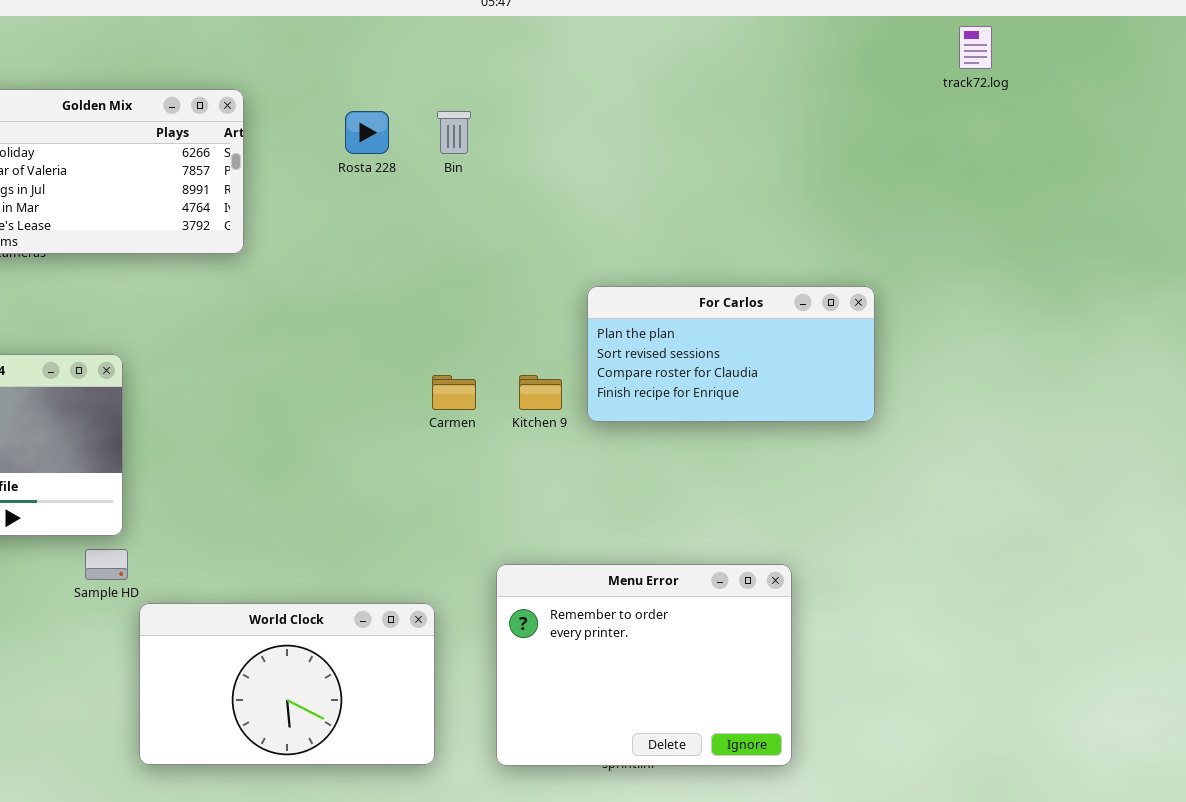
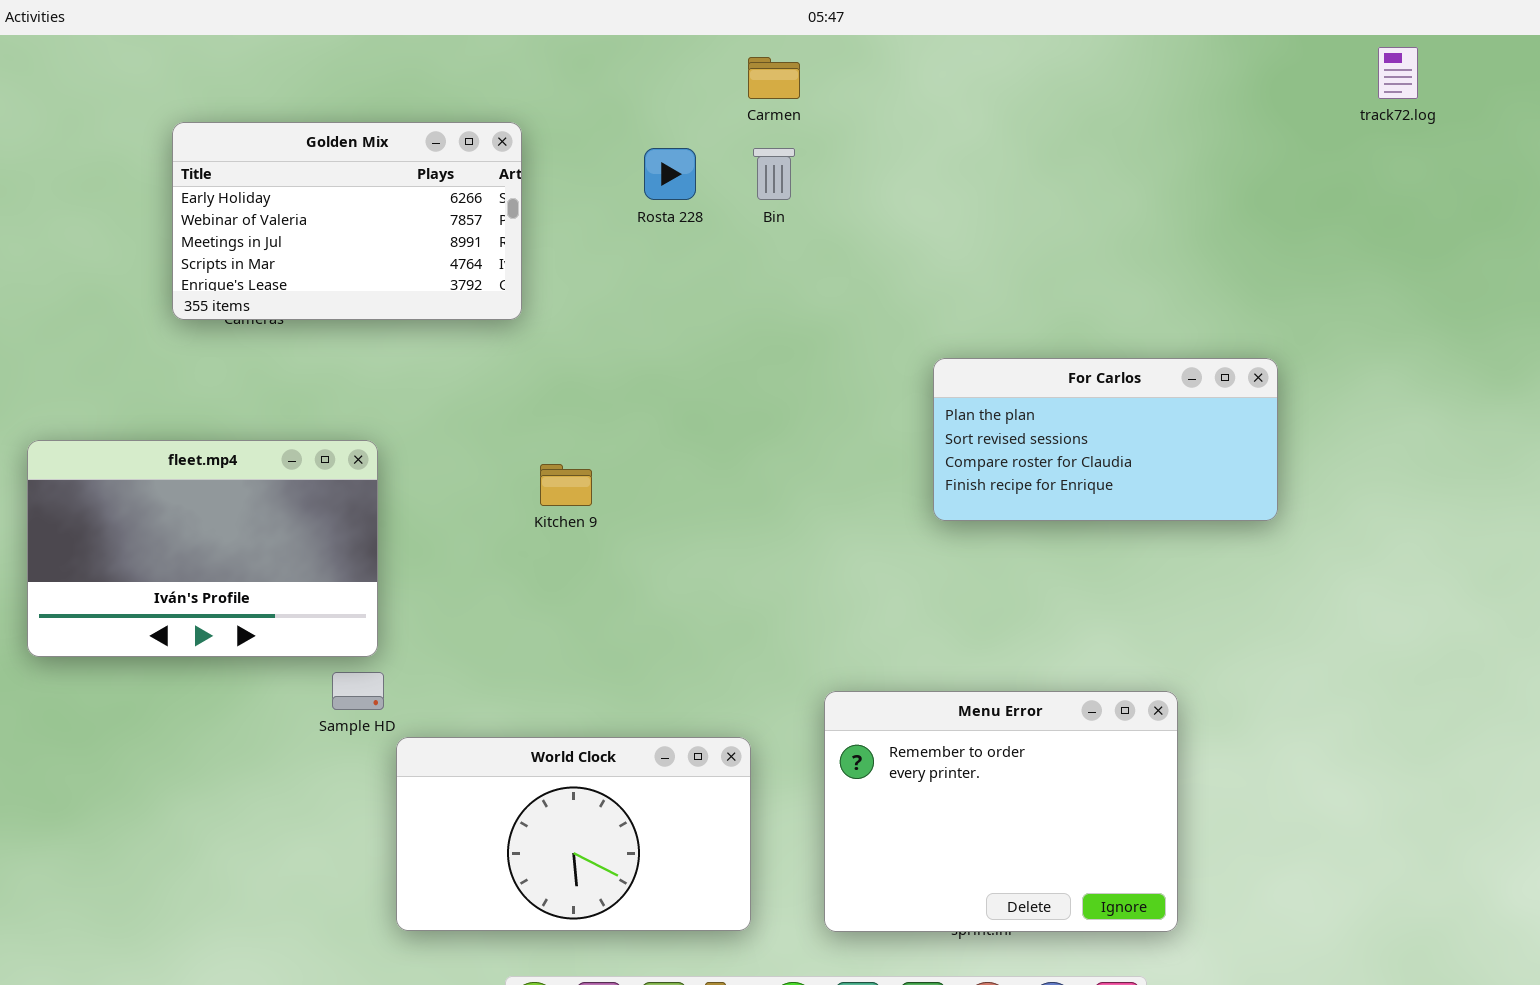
Carmen: [432,375,476,410] -> [748,57,800,99], moved
Kitchen 9: [519,375,562,410] -> [540,464,592,506], moved

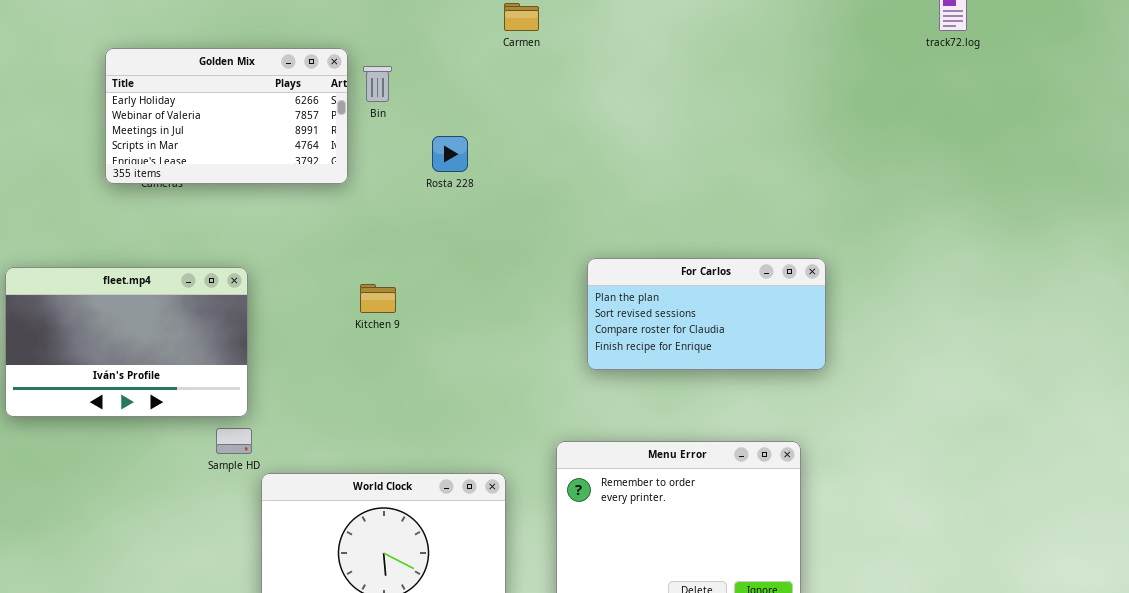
Rosta 228: [644,148,696,200] -> [432,136,468,172], moved
Bin: [753,148,795,200] -> [363,66,392,102], moved
For Carlos: [933,358,1278,521] -> [587,258,826,370], moved

